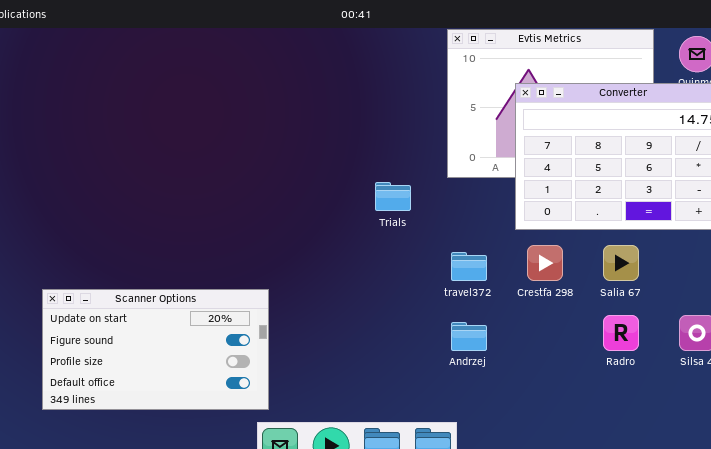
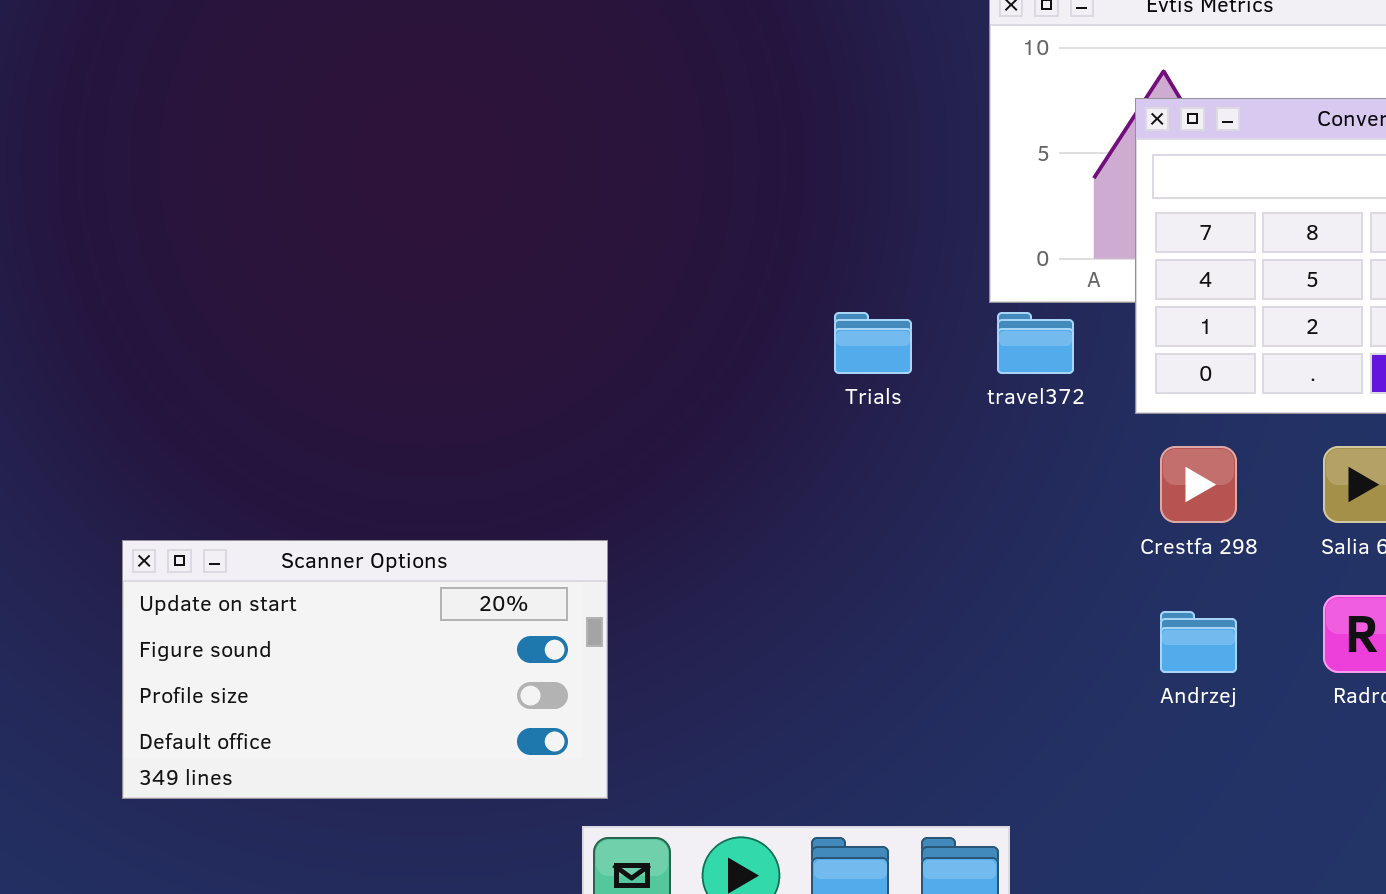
travel372: [451,252,487,281] -> [997,312,1074,374], moved
Andrzej: [451,322,487,351] -> [1160,611,1237,673], moved

